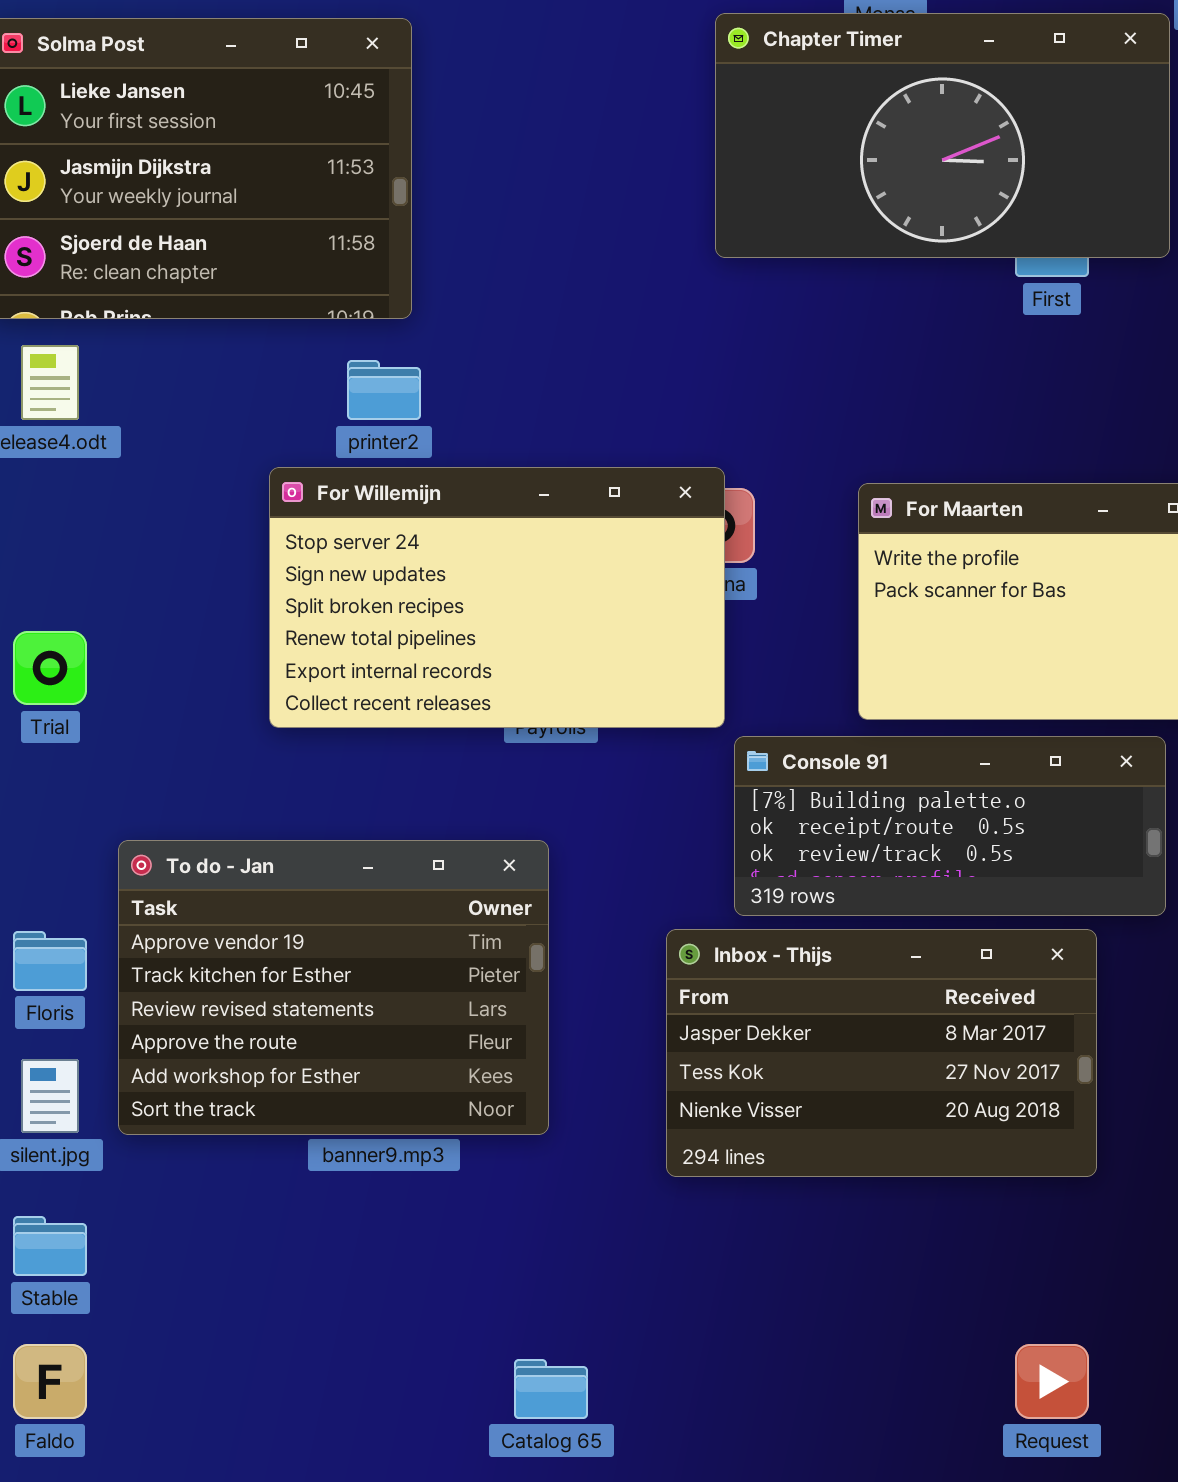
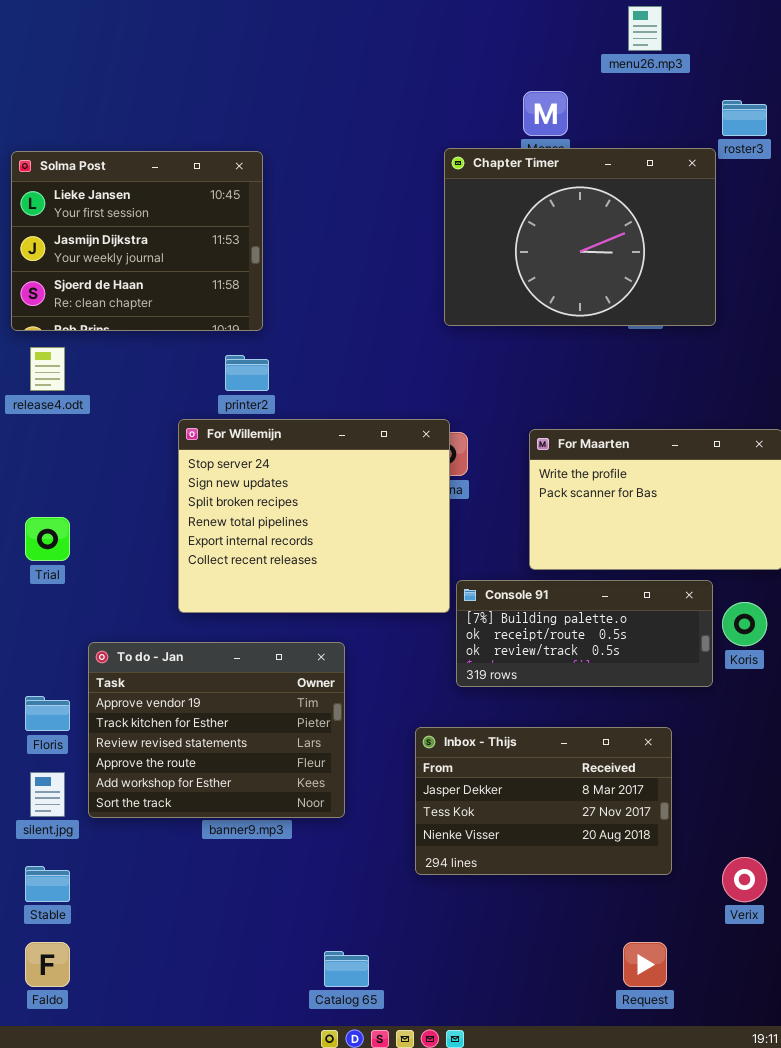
Chapter Timer: [715,13,1170,258] -> [444,148,716,326], resized
For Willemijn: [269,467,725,728] -> [178,419,450,613], resized
Inbox - Thijs: [666,929,1097,1177] -> [415,727,672,875], moved

